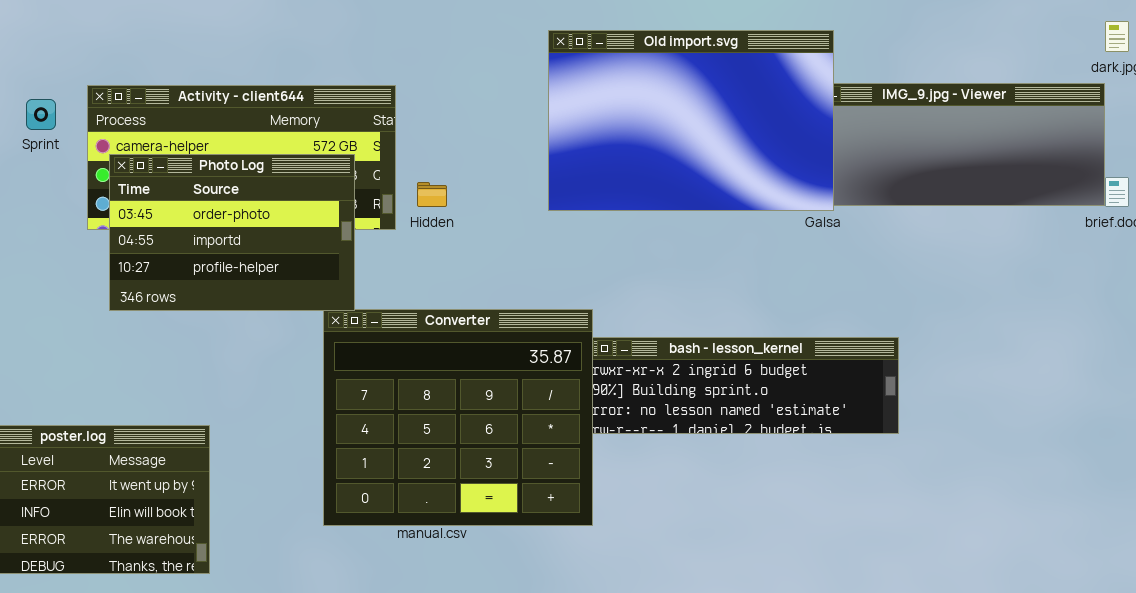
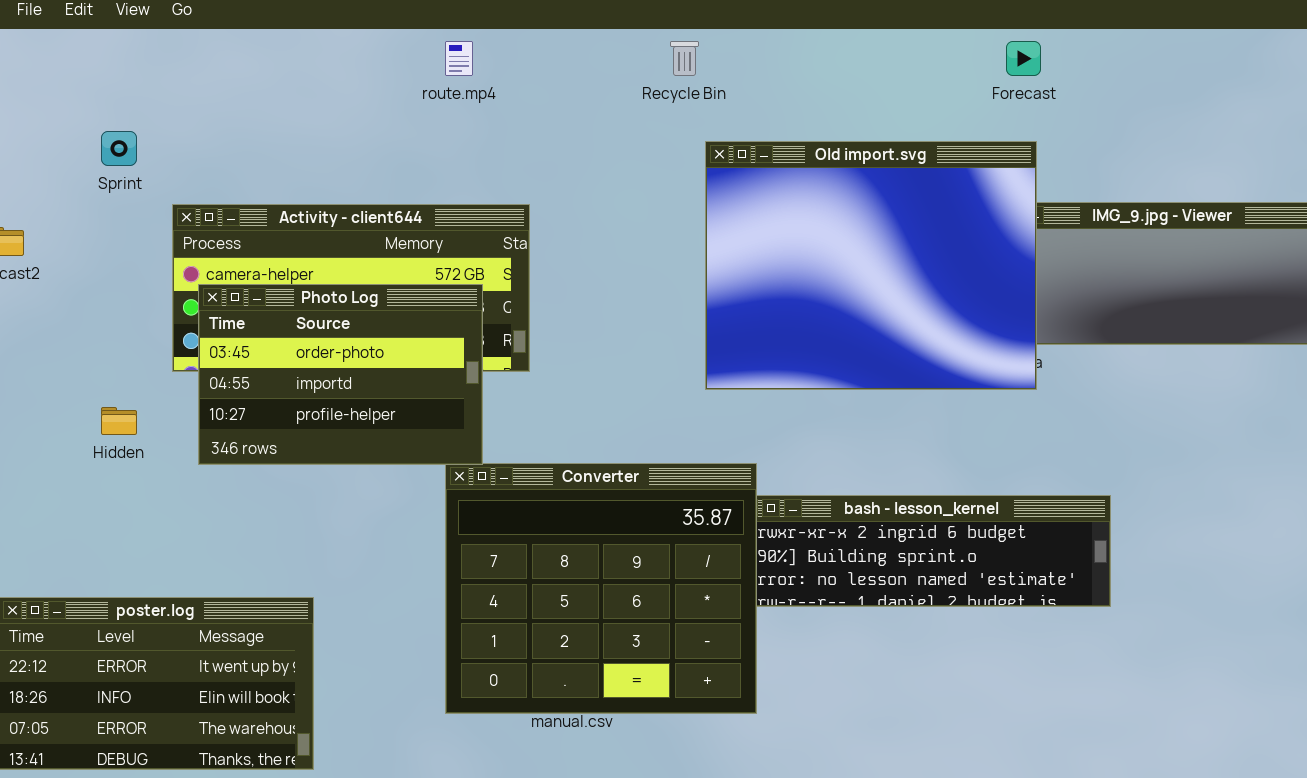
Old import.svg: [548,30,834,211] -> [705,141,1037,390], resized
Sprint: [26,99,56,130] -> [101,131,137,166], moved
Hidden: [417,182,447,207] -> [101,407,137,435], moved

